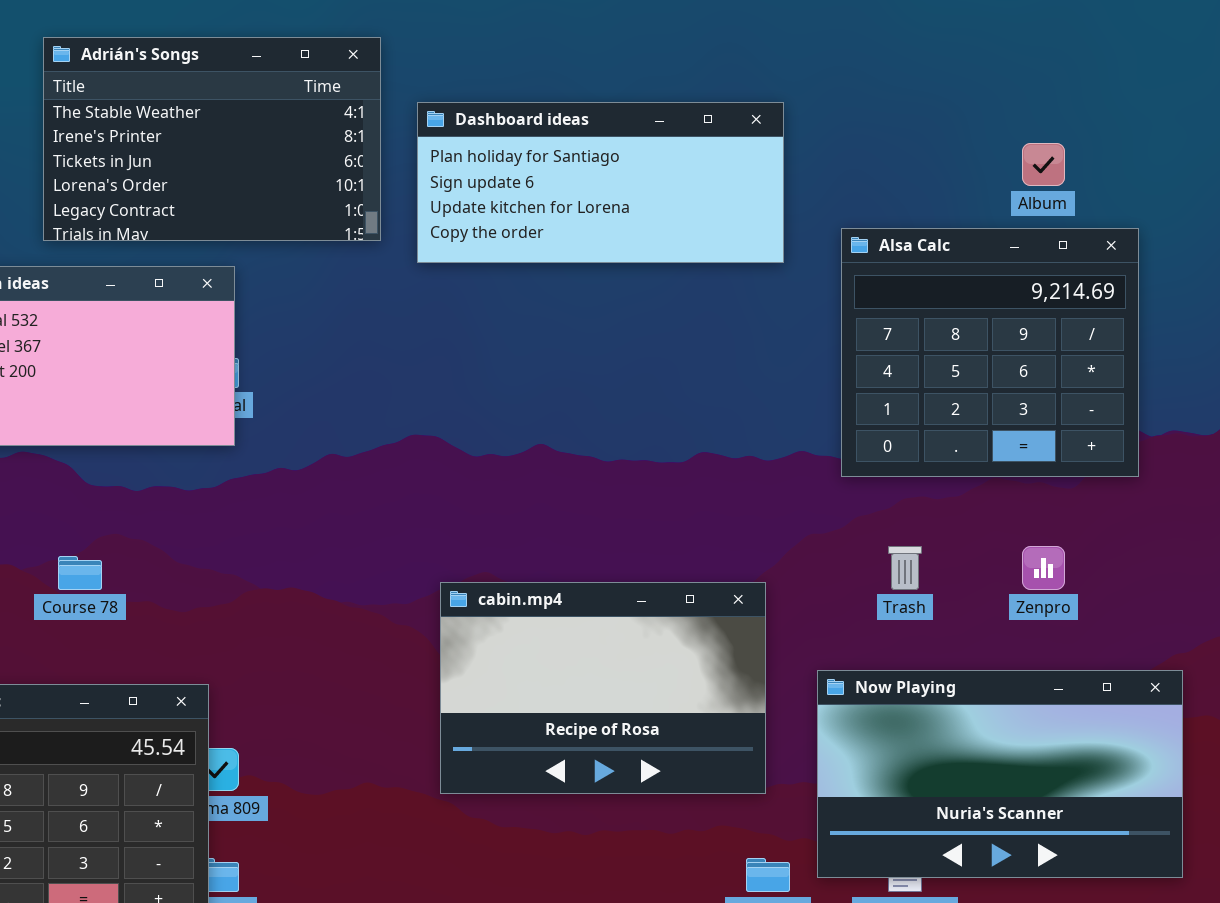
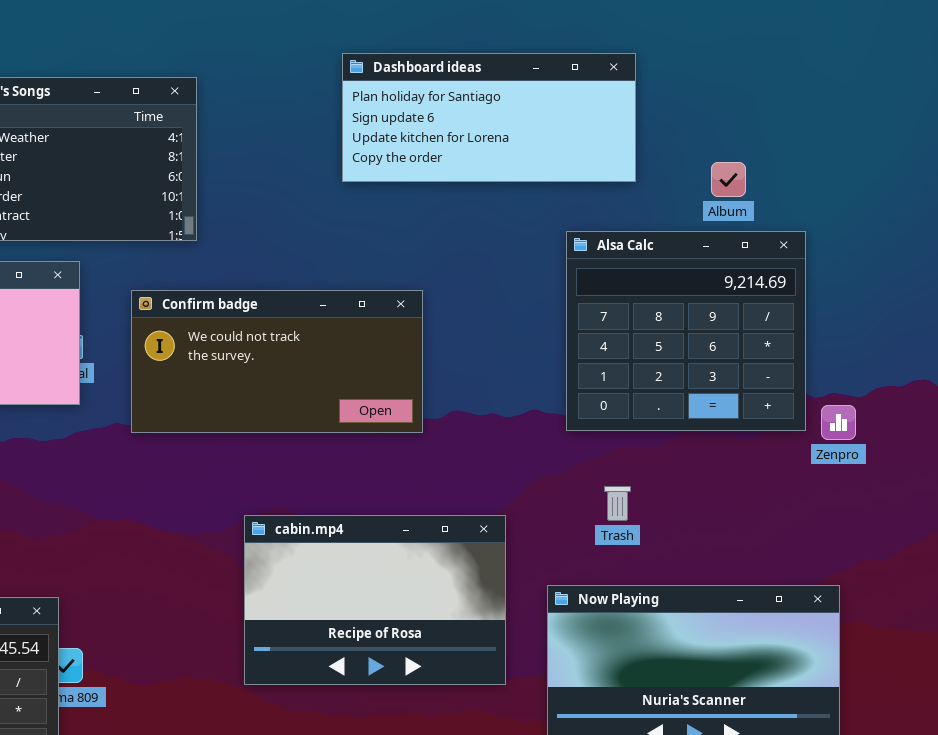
Dashboard ideas: [417,102,784,263] -> [342,53,636,182], moved
Confirm badge: none -> [131,290,423,433], opened
Zenpro: [1022,546,1065,590] -> [821,405,856,440], moved

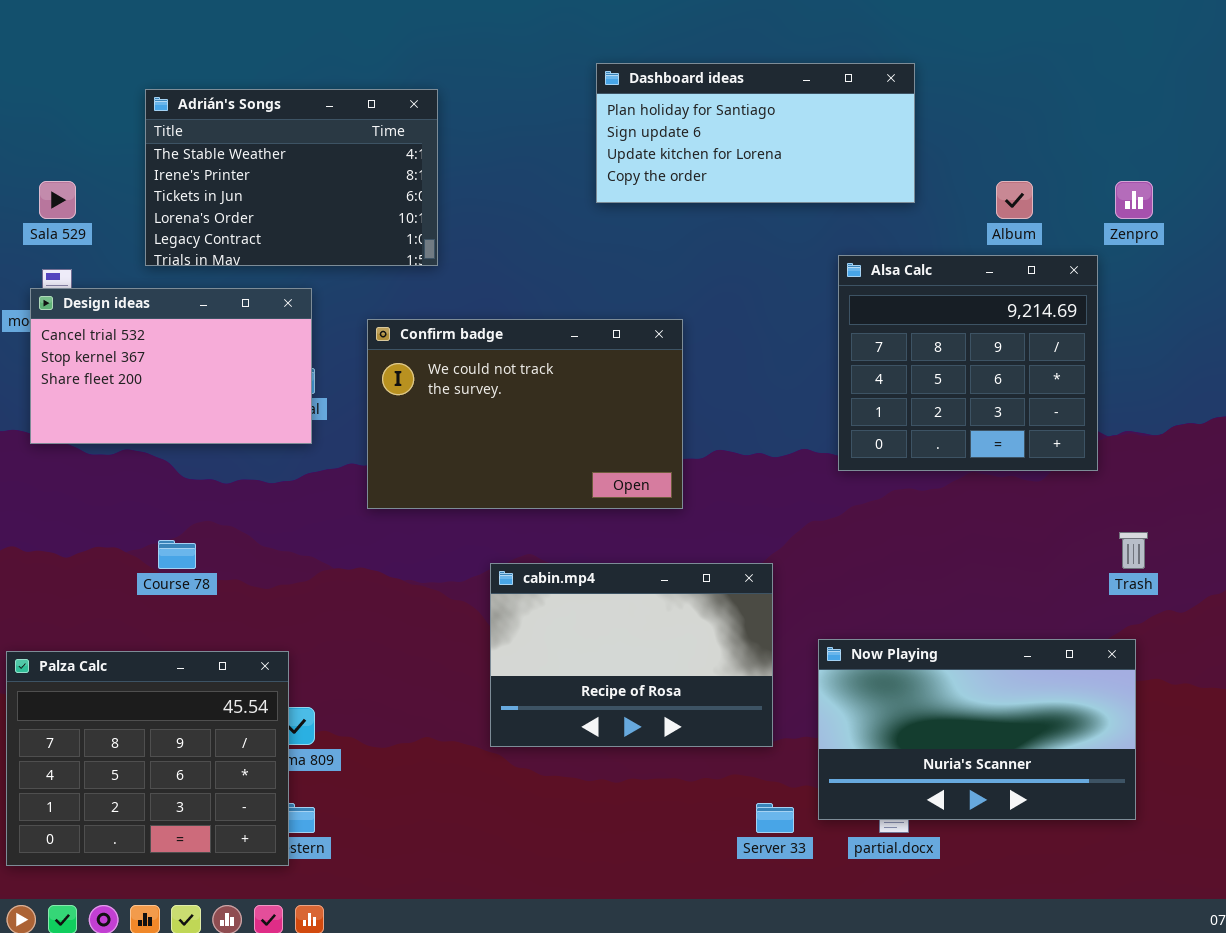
Confirm badge: [131,290,423,433] -> [367,319,683,509], resized
Zenpro: [821,405,856,440] -> [1115,181,1153,219], moved
Trash: [604,486,631,521] -> [1119,532,1148,569], moved

